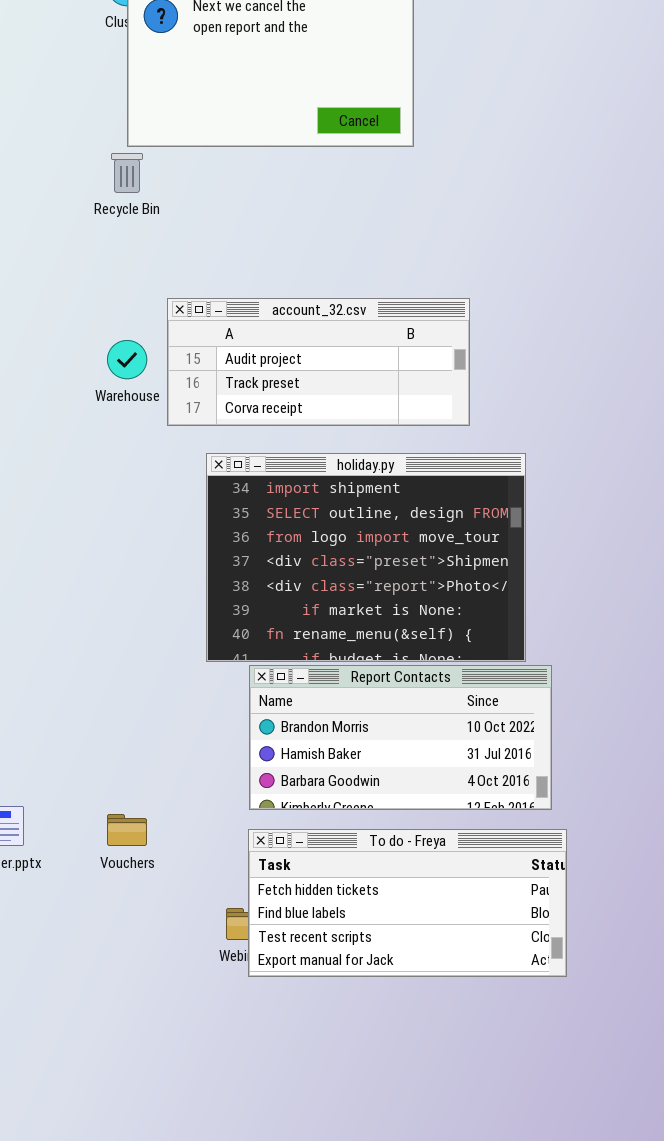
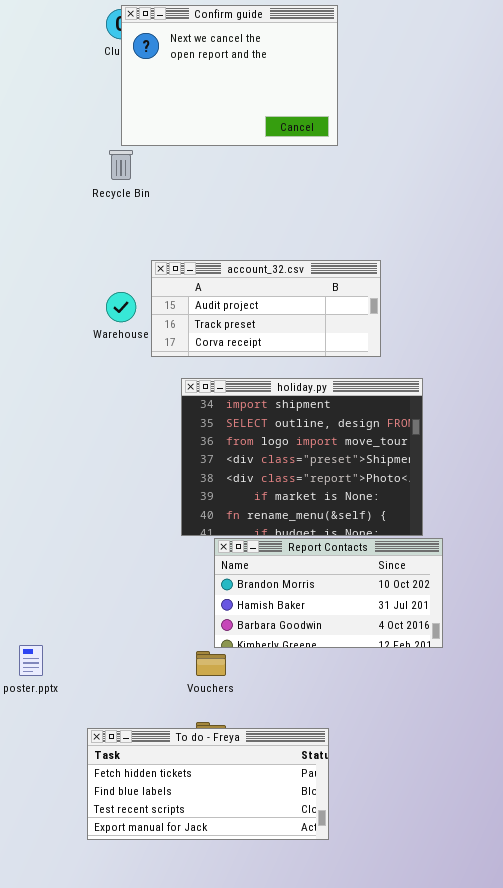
Vouchers: [107,814,147,846] -> [196,651,226,676], moved
To do - Freya: [248,829,567,977] -> [87,728,329,840], moved

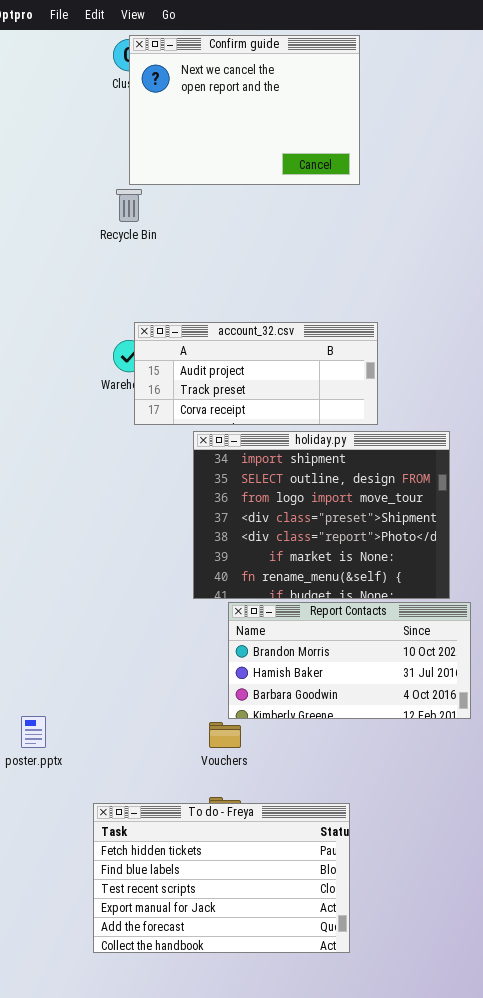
account_32.csv: [151,260,381,357] -> [134,322,378,425], moved
To do - Freya: [87,728,329,840] -> [93,803,350,953], resized

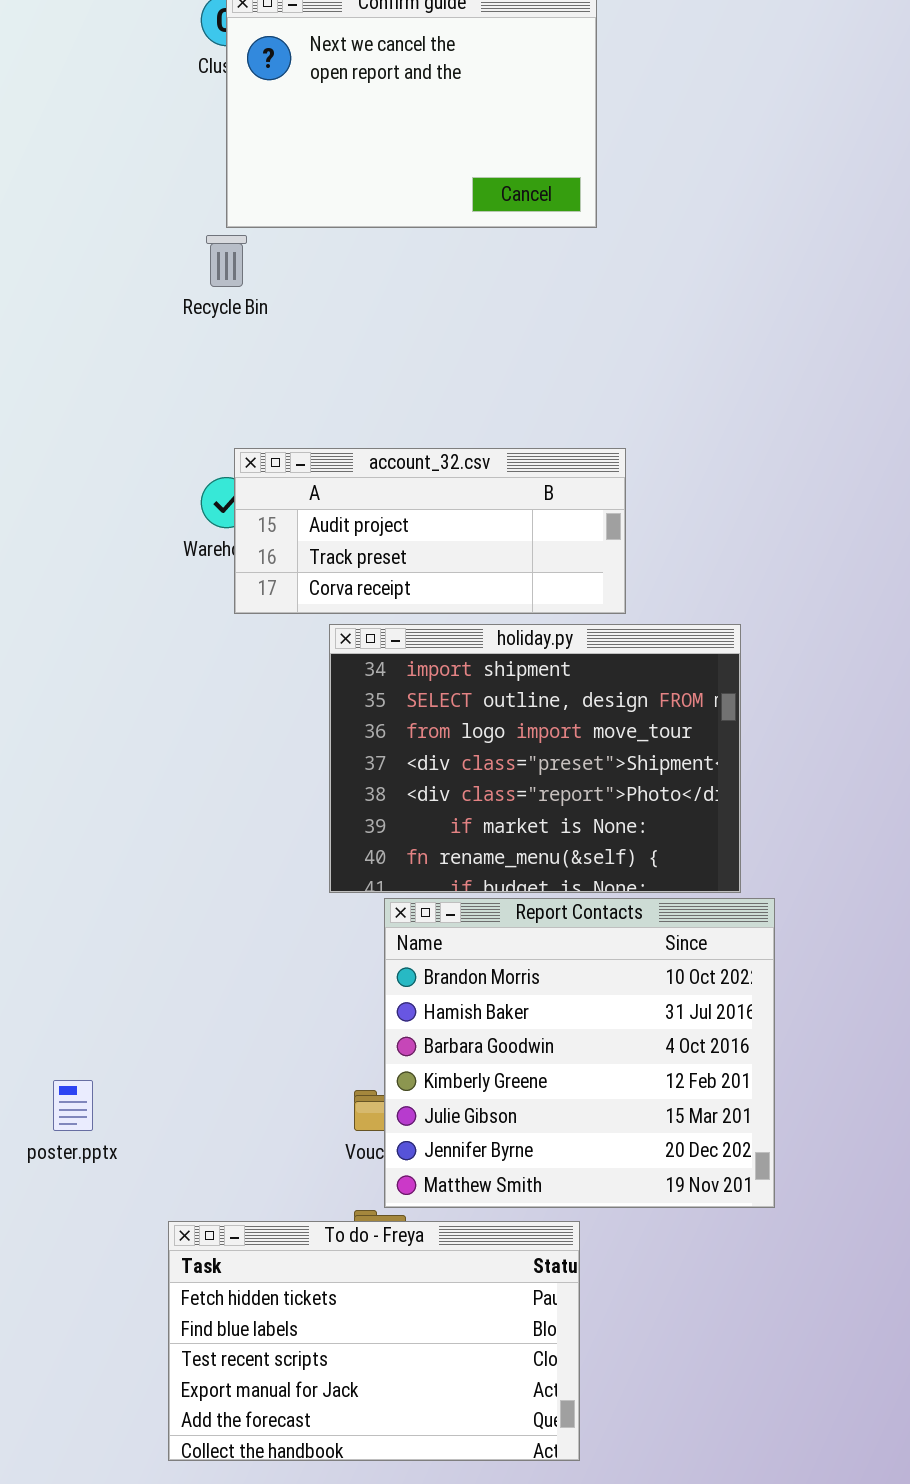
Report Contacts: [228,602,471,719] -> [384,898,775,1208], resized

